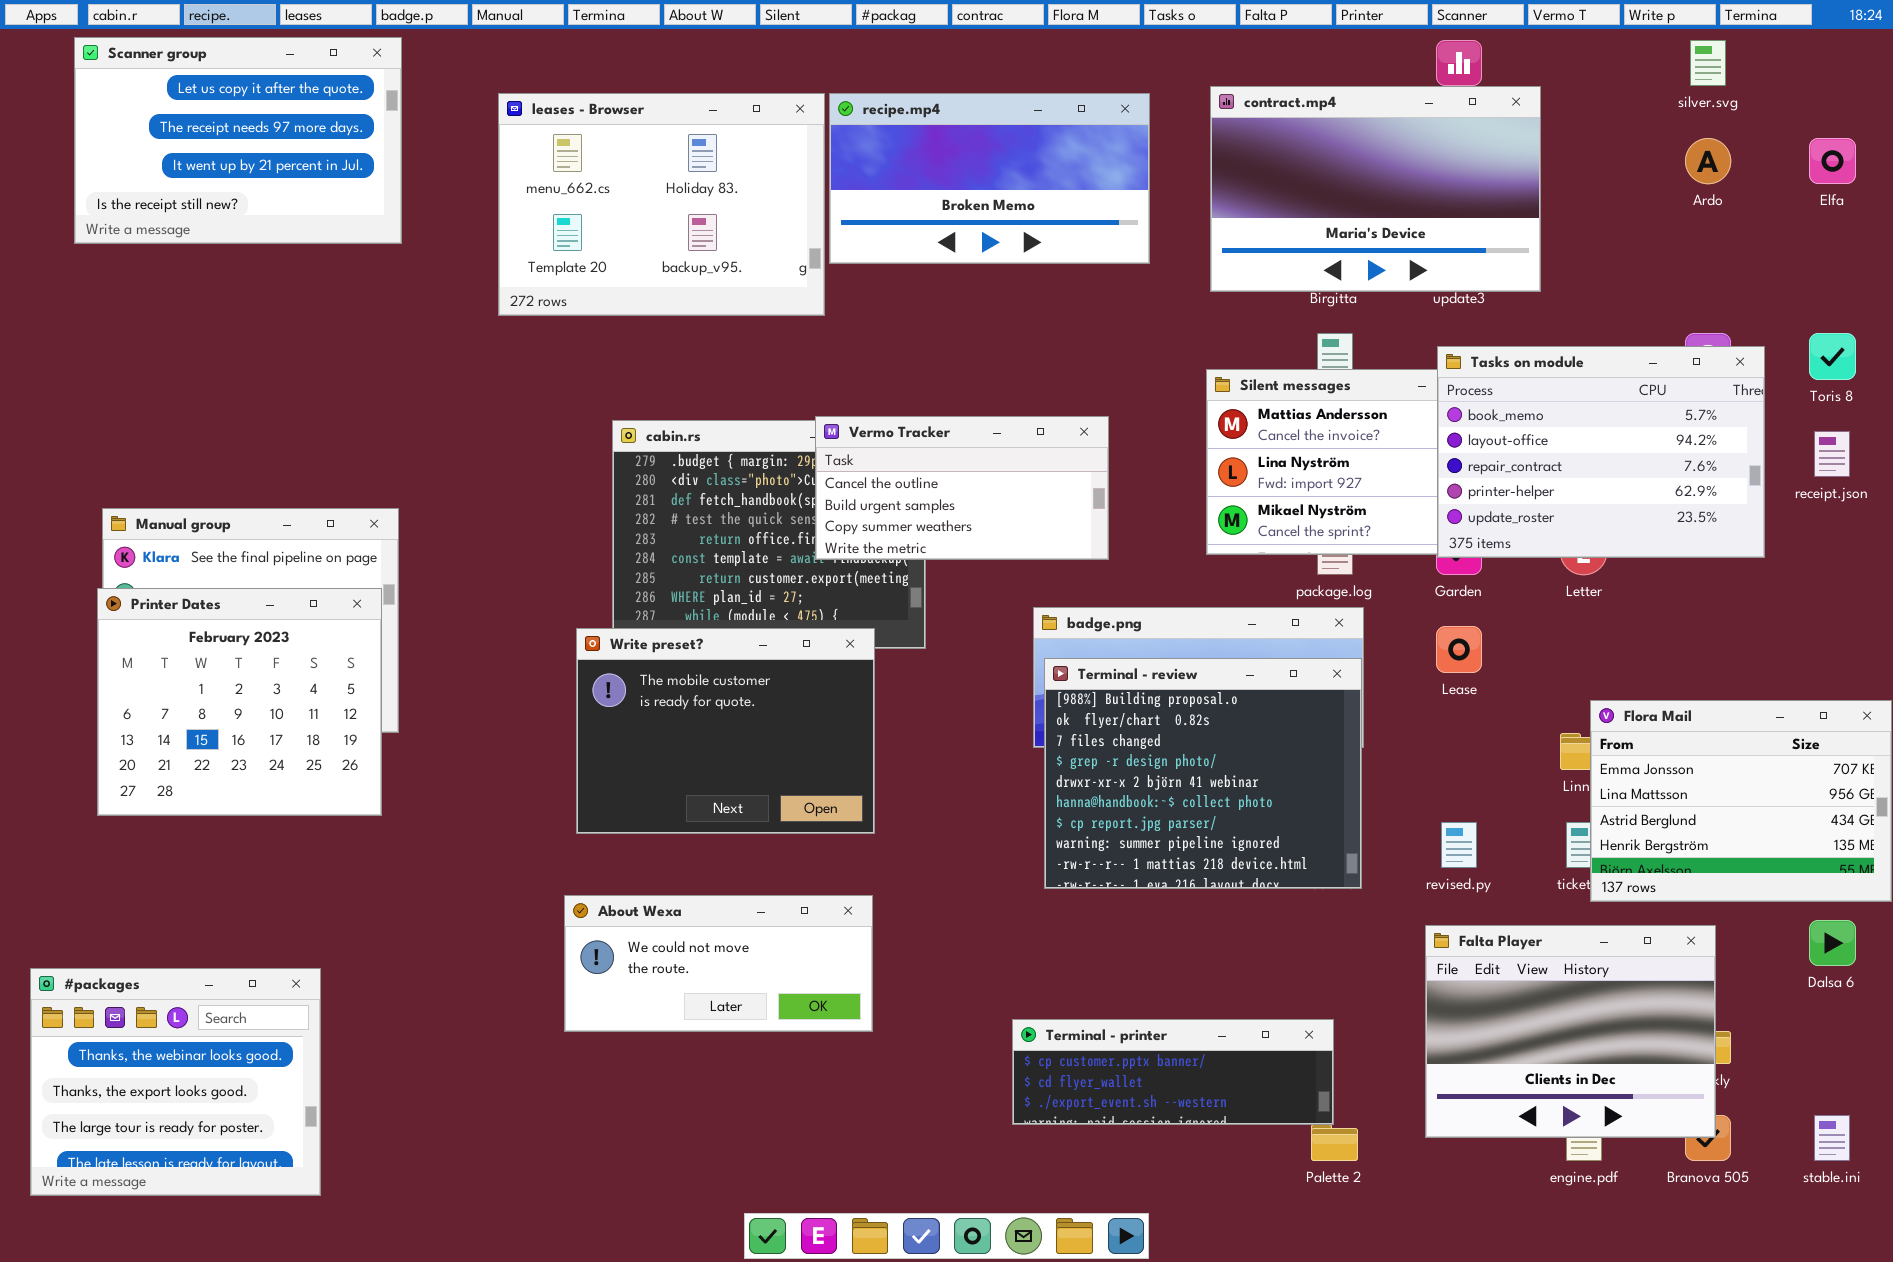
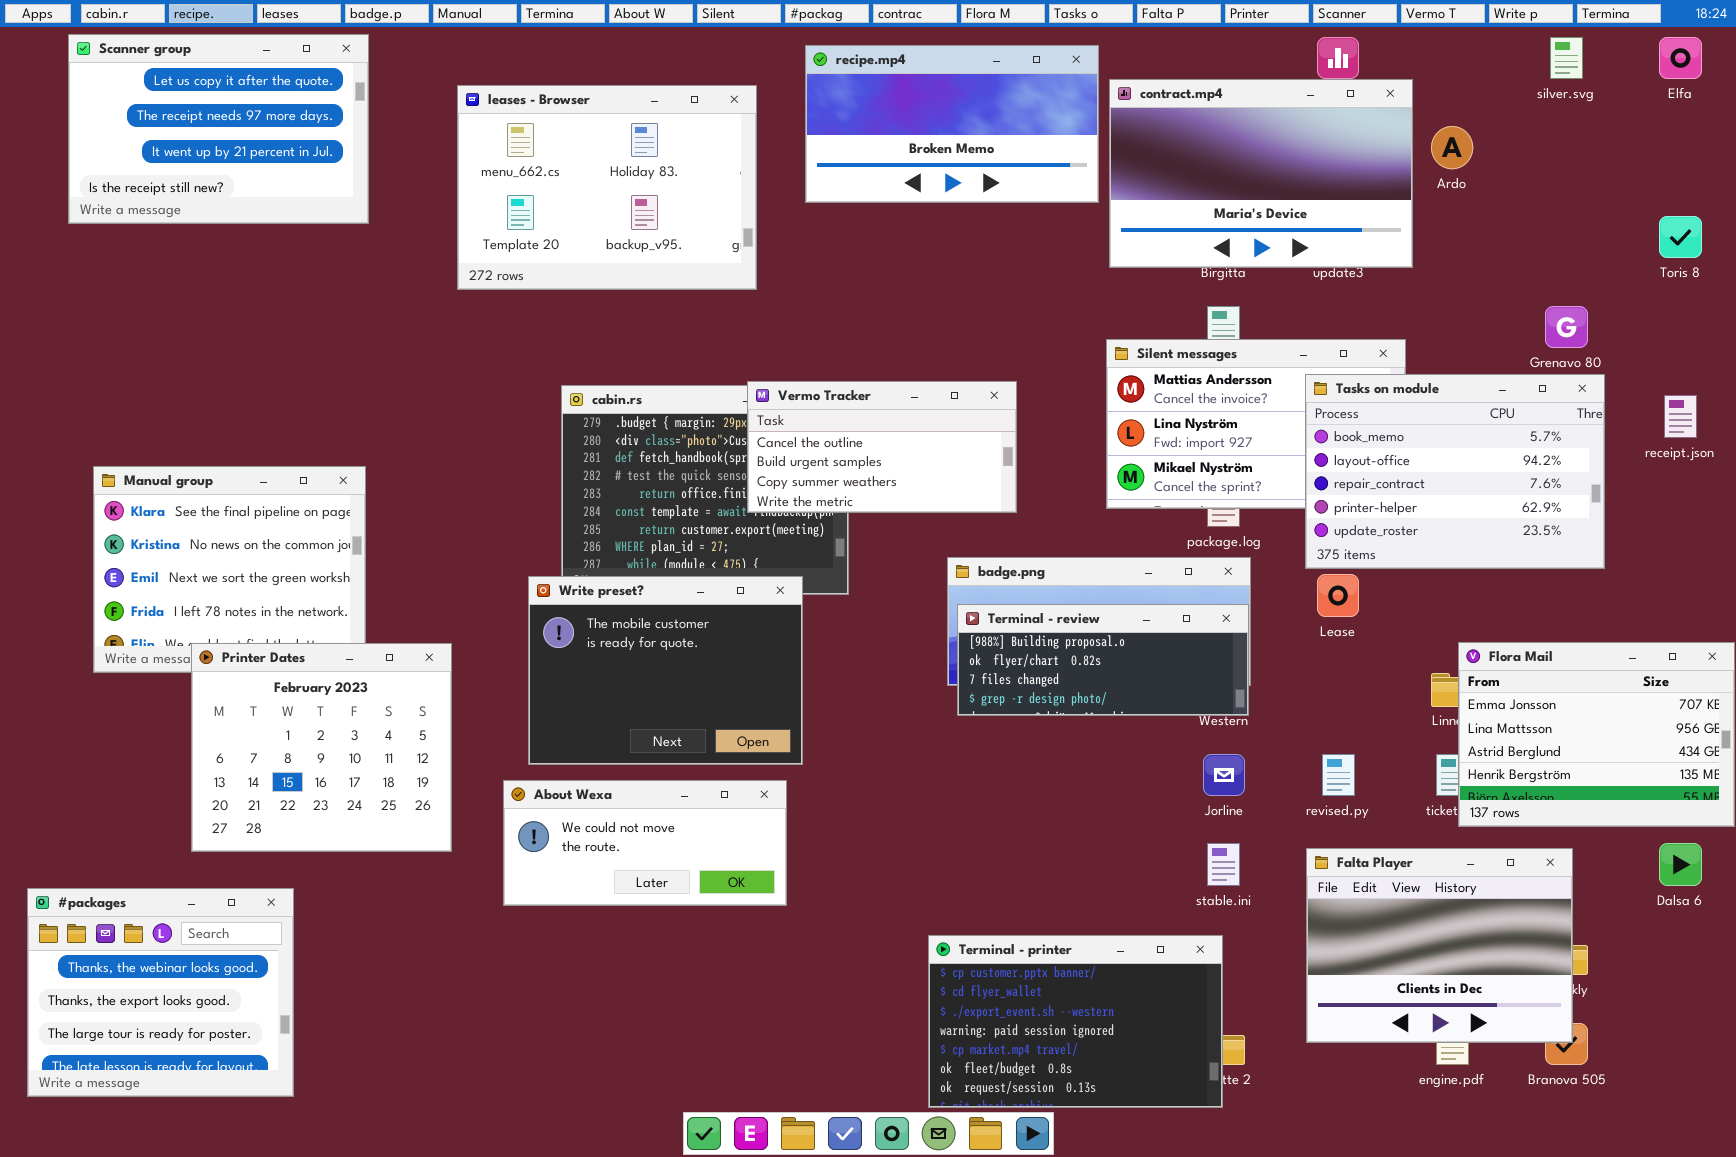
recipe.mp4: [829,93,1150,264] -> [805,45,1099,203], moved
Ardo: [1685,138,1731,184] -> [1431,126,1473,169], moved
Elfa: [1809,138,1856,184] -> [1659,37,1702,79], moved
Toris 8: [1809,333,1856,380] -> [1659,216,1702,258], moved
Tasks on module: [1437,346,1765,558] -> [1305,374,1605,569], moved
Printer Dates: [97,588,382,816] -> [191,643,452,852], moved
Terminal - review: [1044,658,1362,889] -> [957,604,1249,716], resized
About Wexa: [564,895,873,1032] -> [503,780,787,906], moved
Terminal - printer: [1012,1019,1334,1125] -> [928,935,1223,1108], resized
stable.ini: [1814,1115,1850,1161] -> [1207,843,1240,886], moved

